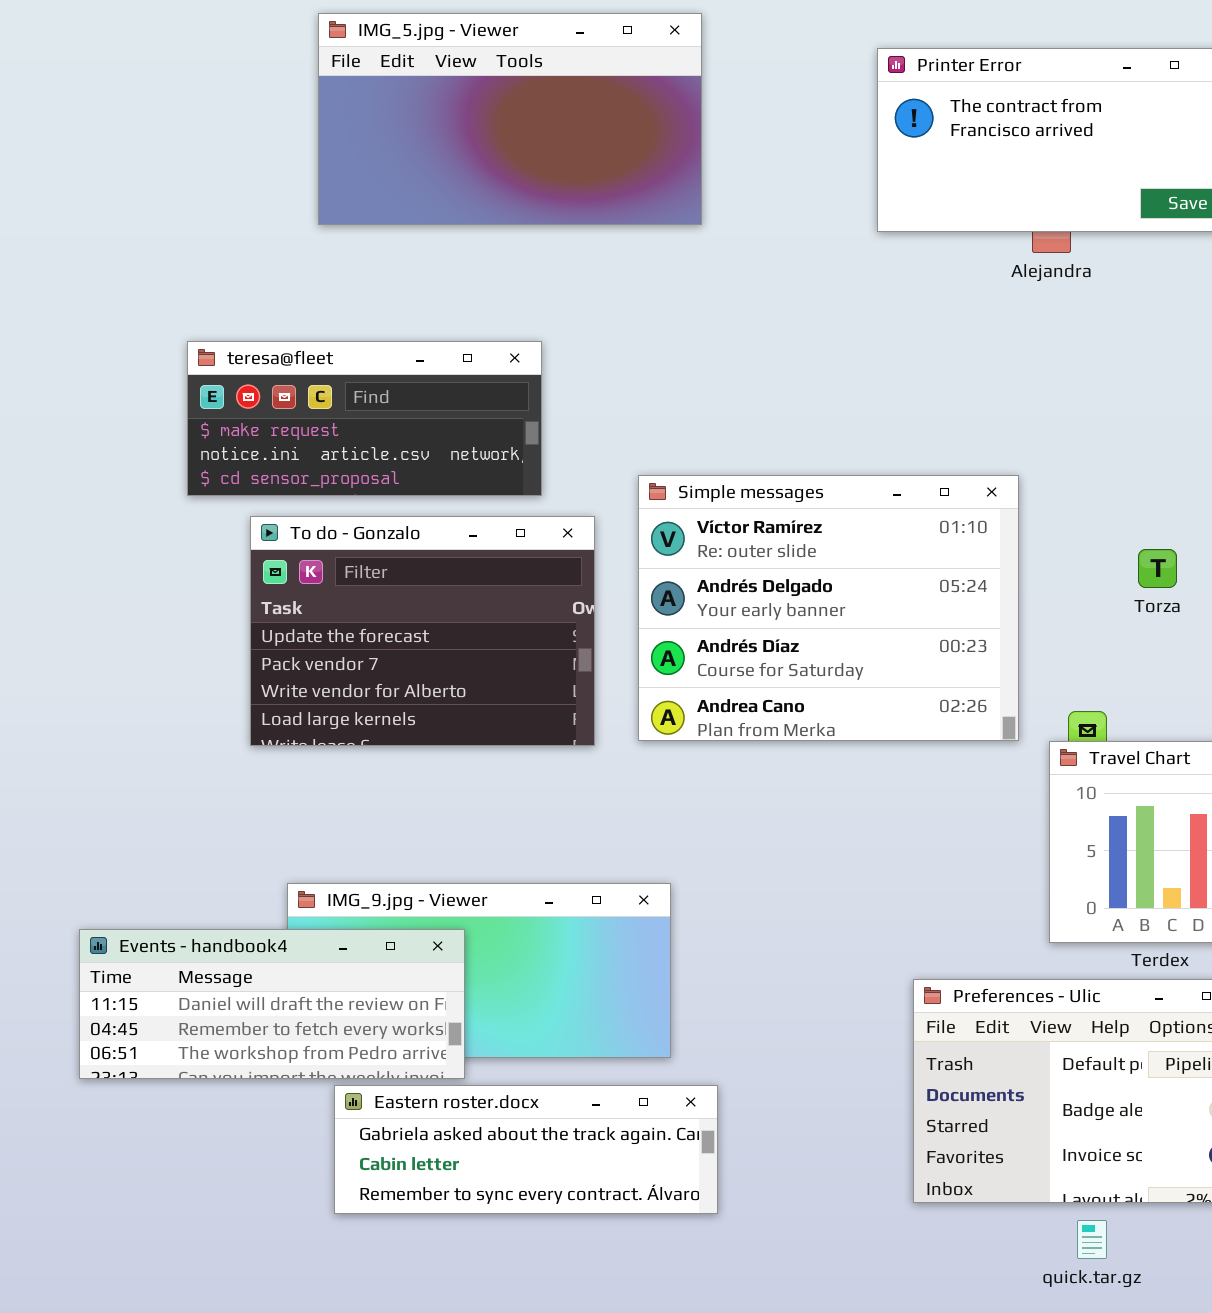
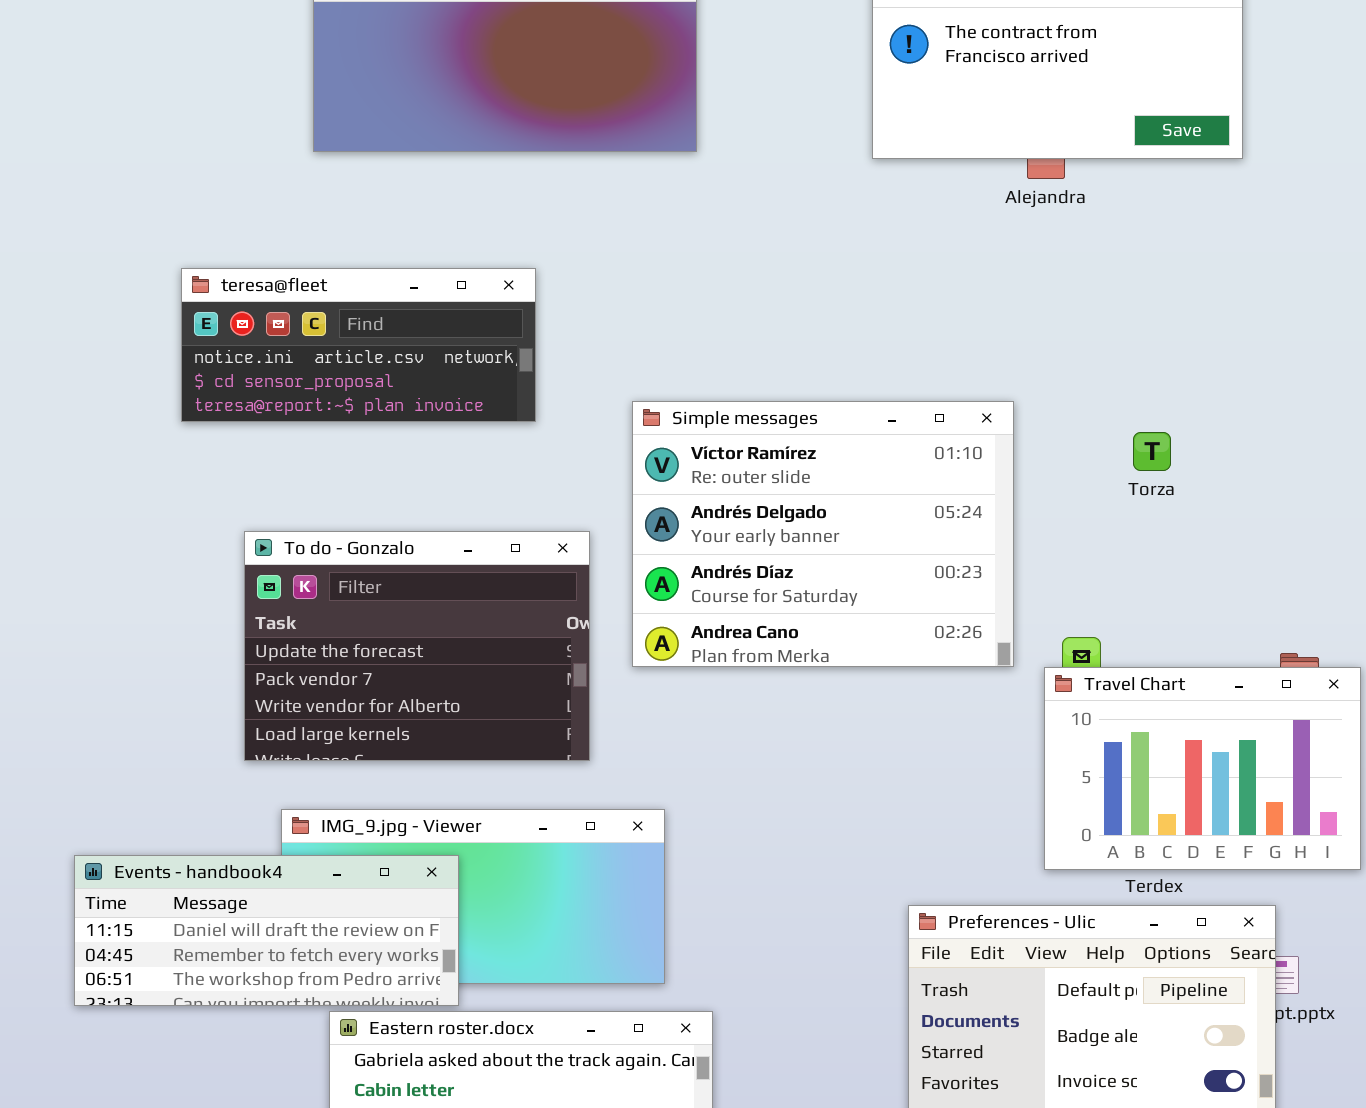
teresa@fleet: [187,341,542,496] -> [181,268,536,422], scrolled down 1 row
To do - Gonzalo: [250,516,595,746] -> [244,531,590,761], moved
Torza: [1138,549,1177,588] -> [1133,432,1171,471], moved

